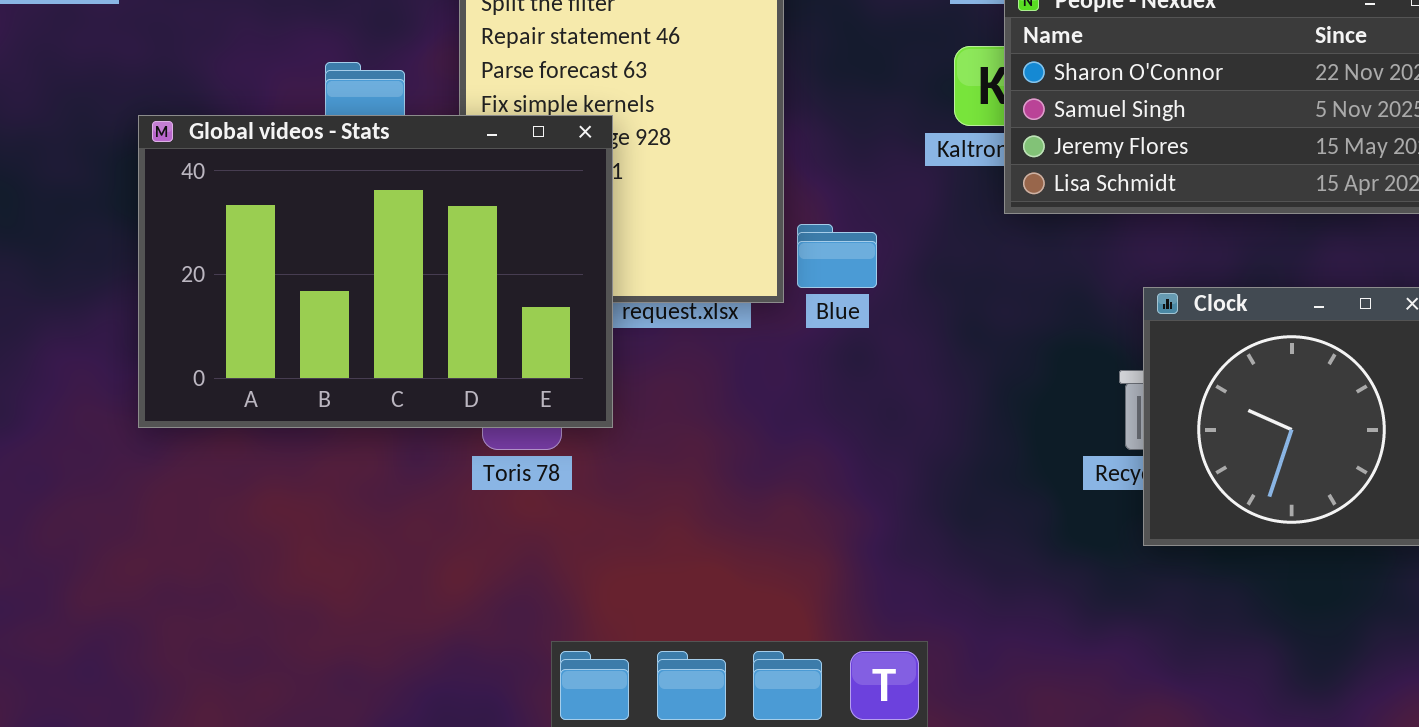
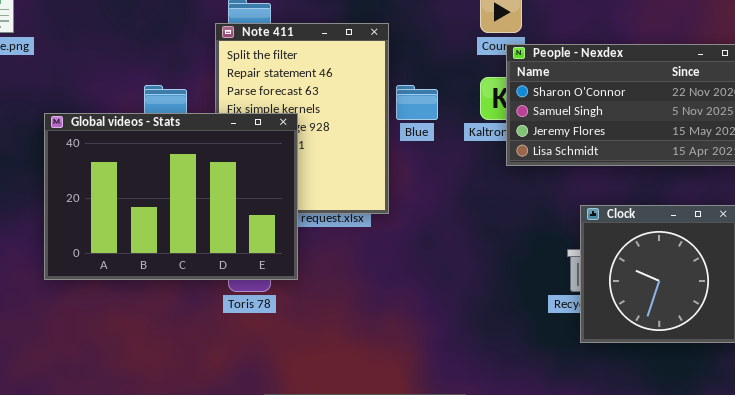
Blue: [797,224,877,288] -> [396,85,438,120], moved

